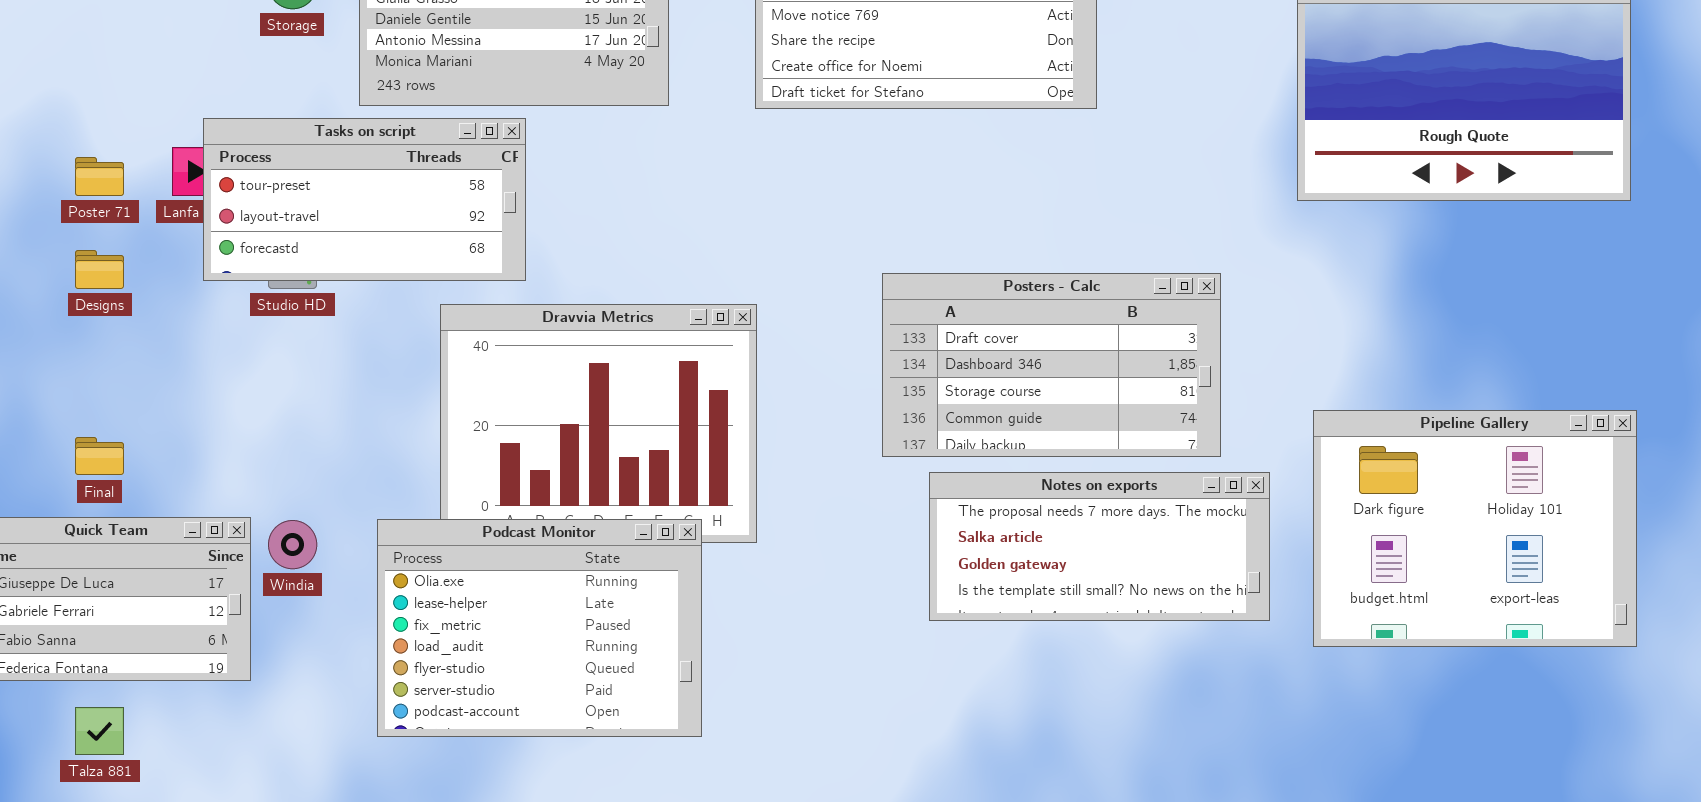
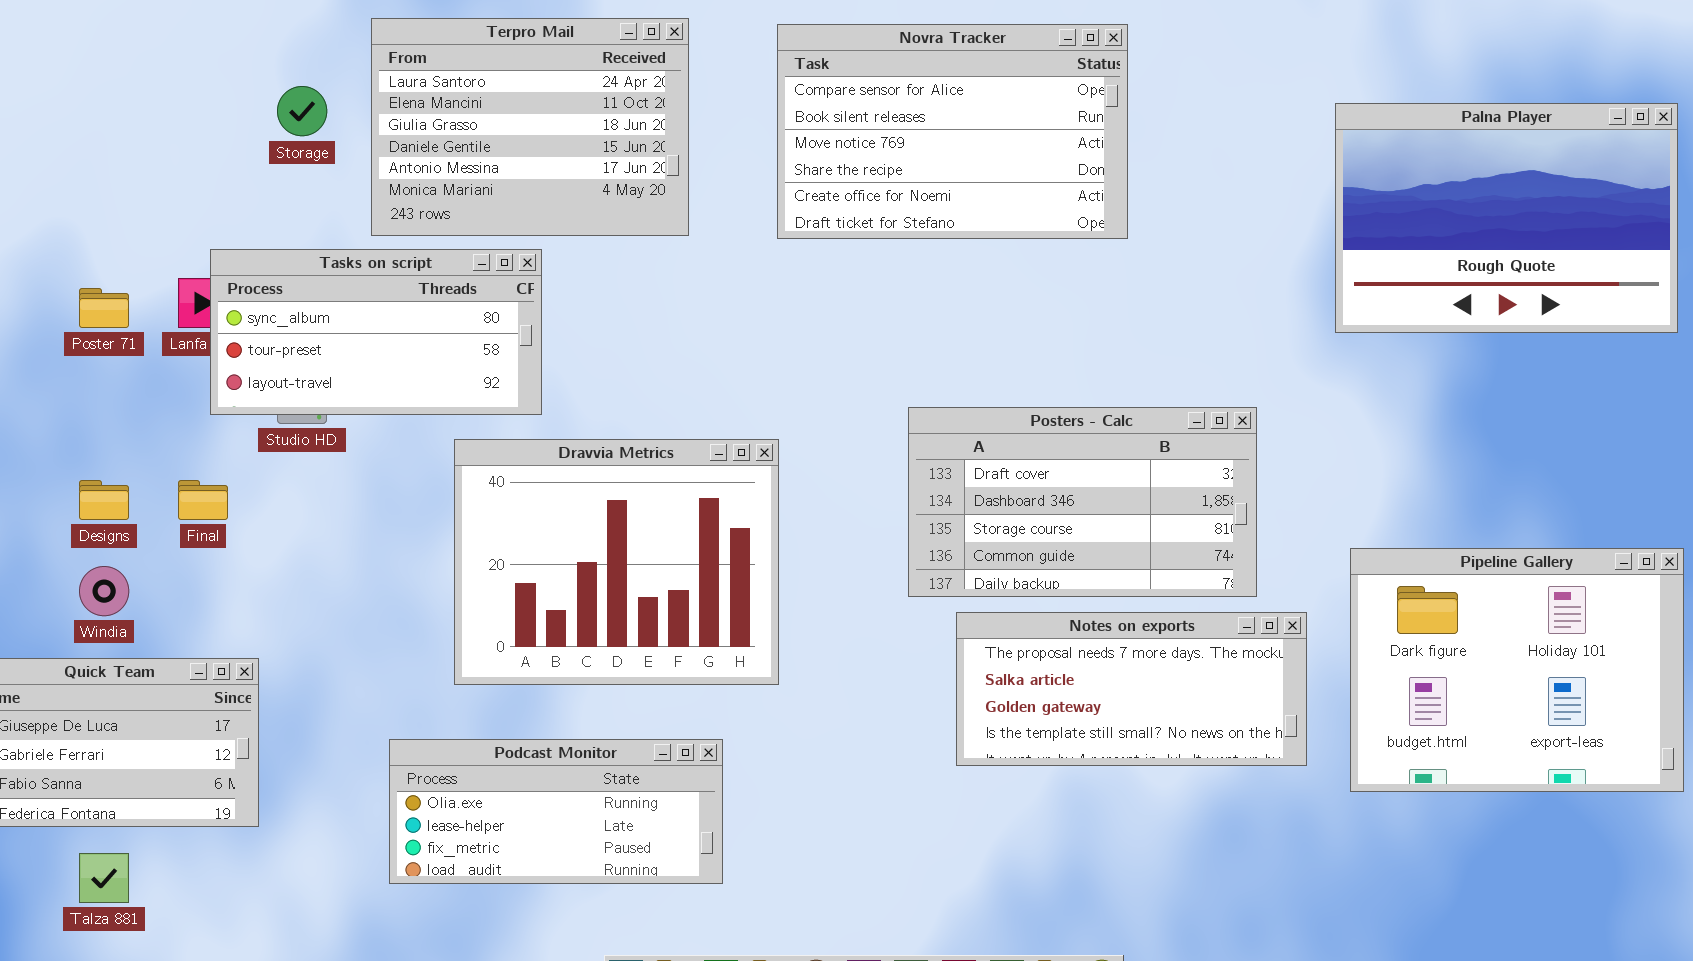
Tasks on script: [203,118,526,281] -> [210,249,542,415], scrolled up 1 row
Designs: [75,250,124,289] -> [79,480,129,520], moved
Final: [75,437,124,475] -> [178,480,228,520], moved
Podcast Monitor: [377,519,702,737] -> [389,739,723,884], resized
Windia: [268,520,317,569] -> [79,566,129,616], moved

